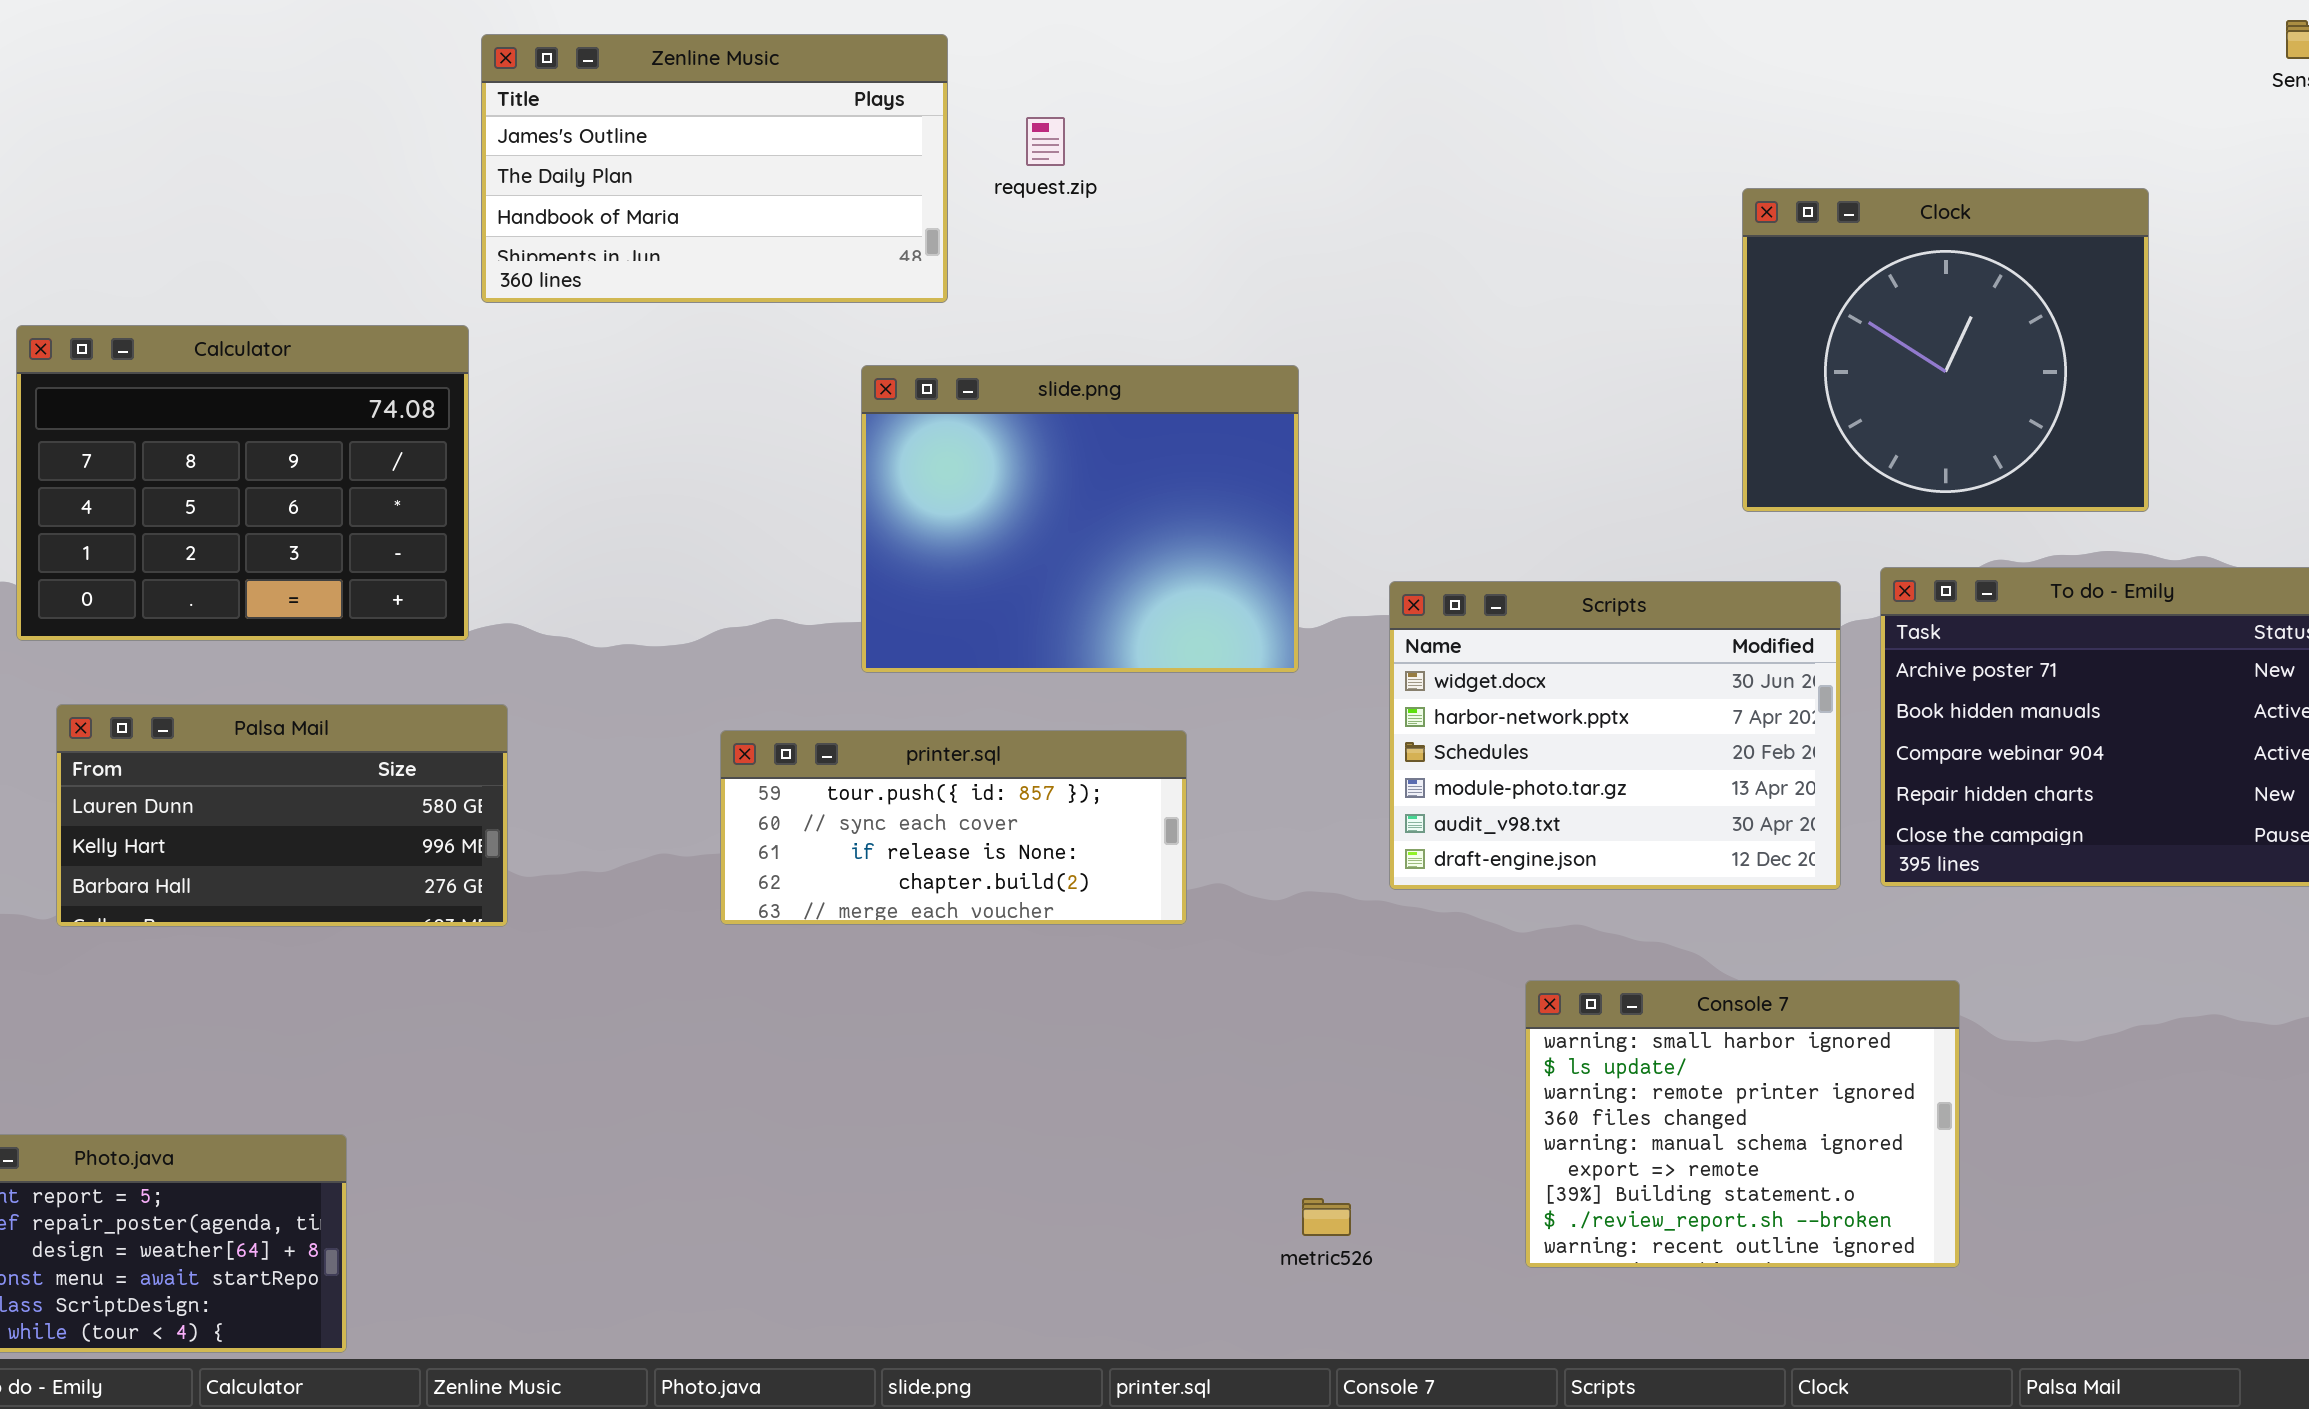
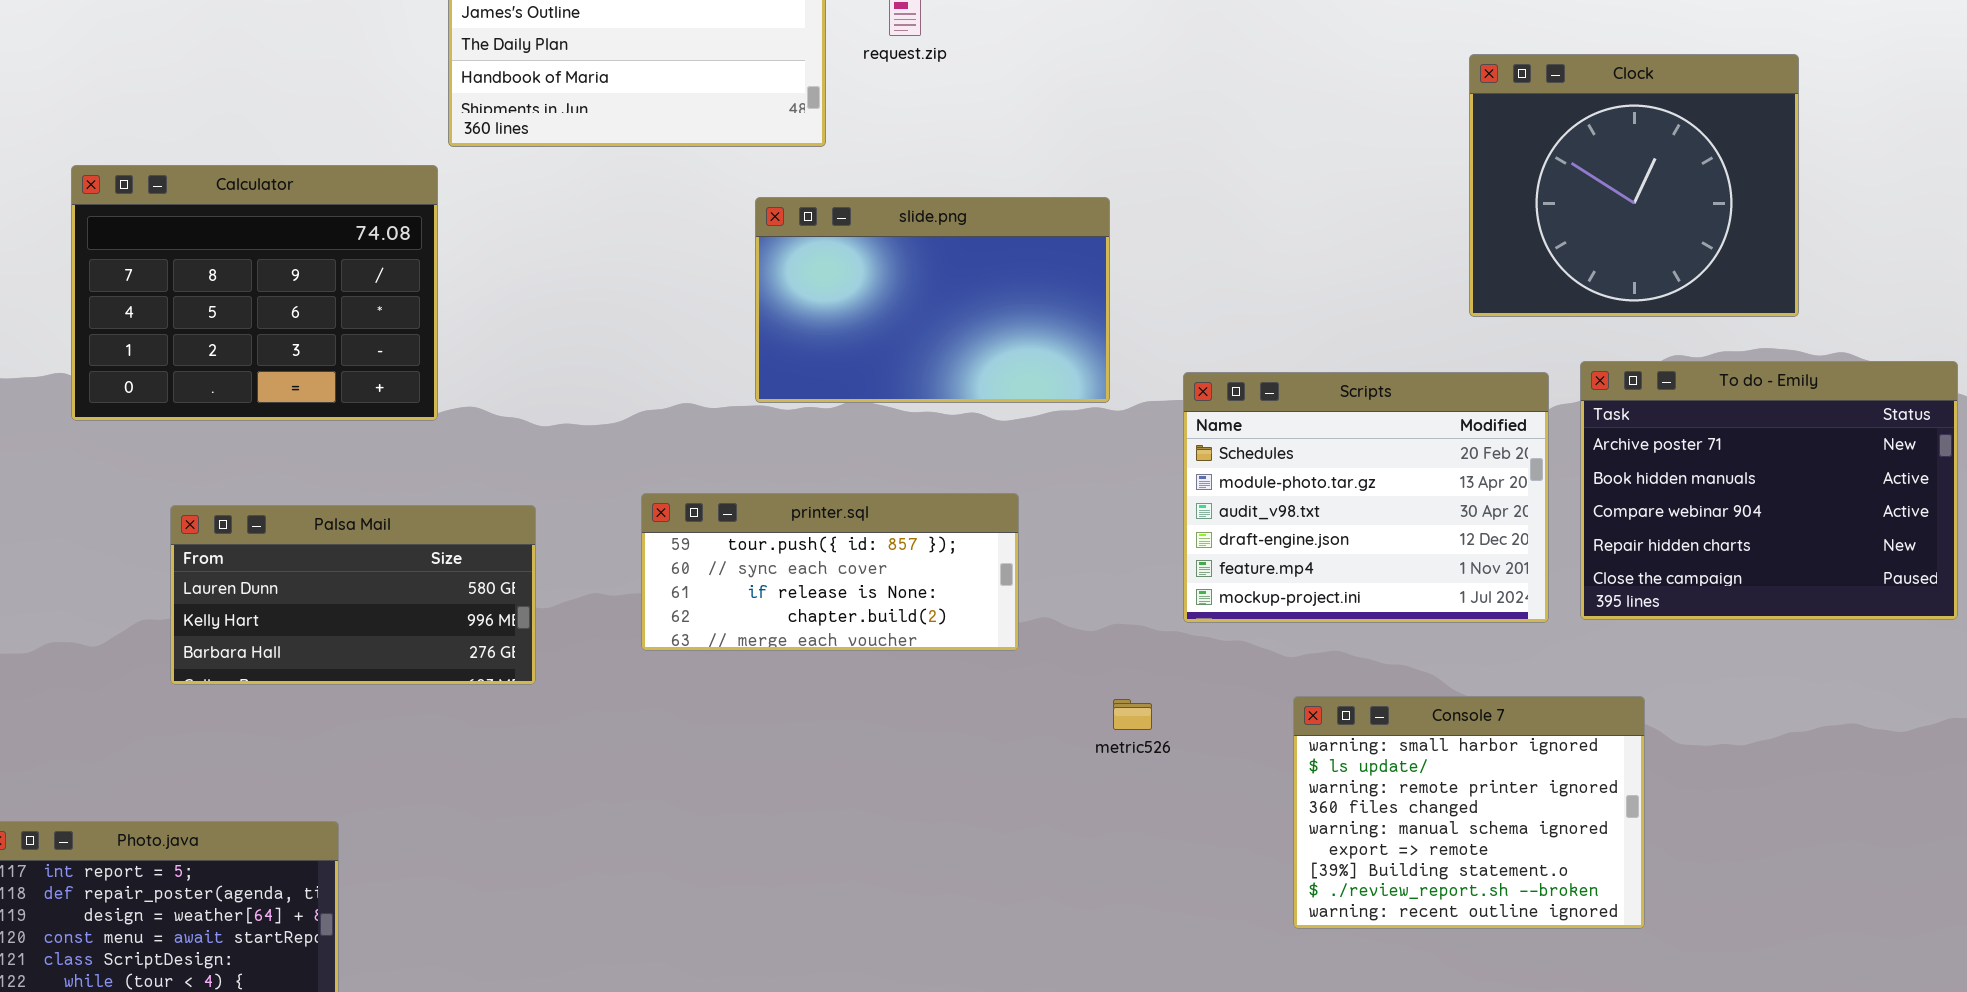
slide.png: [861,365,1299,673] -> [755,197,1110,403], resized
Scripts: [1389,581,1841,890] -> [1183,372,1549,623], scrolled down 2 rows
Palsa Mail: [56,704,508,927] -> [170,505,536,685], moved
metric526: [1302,1198,1351,1236] -> [1113,699,1152,730], moved

